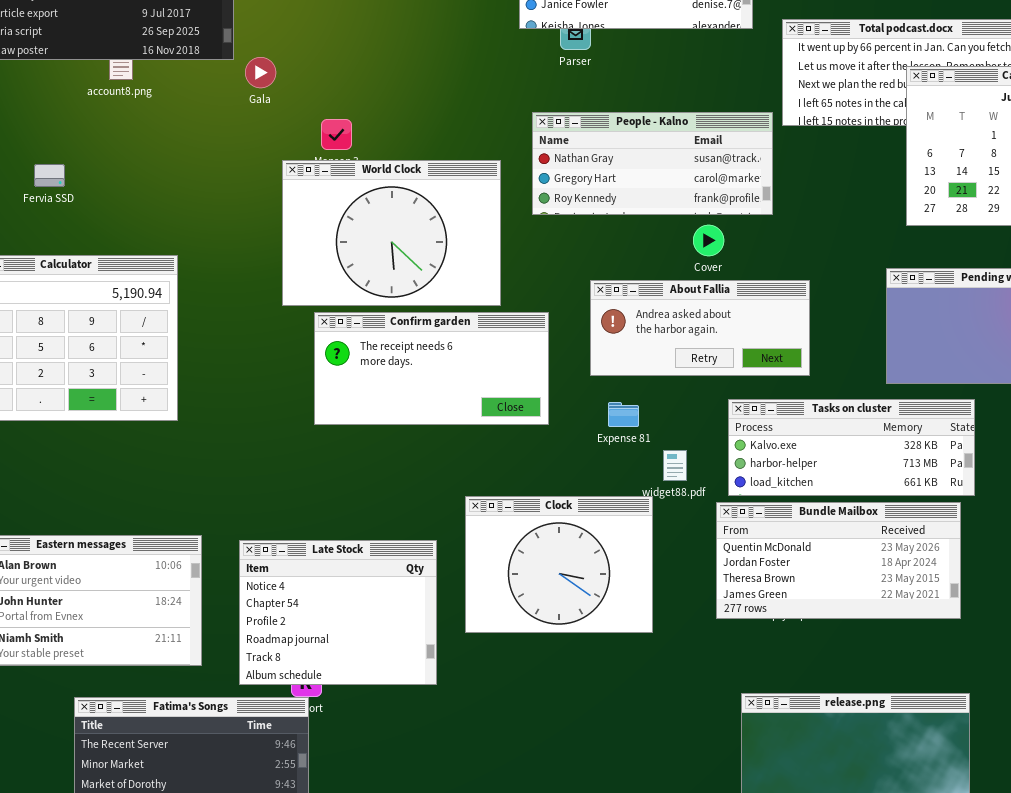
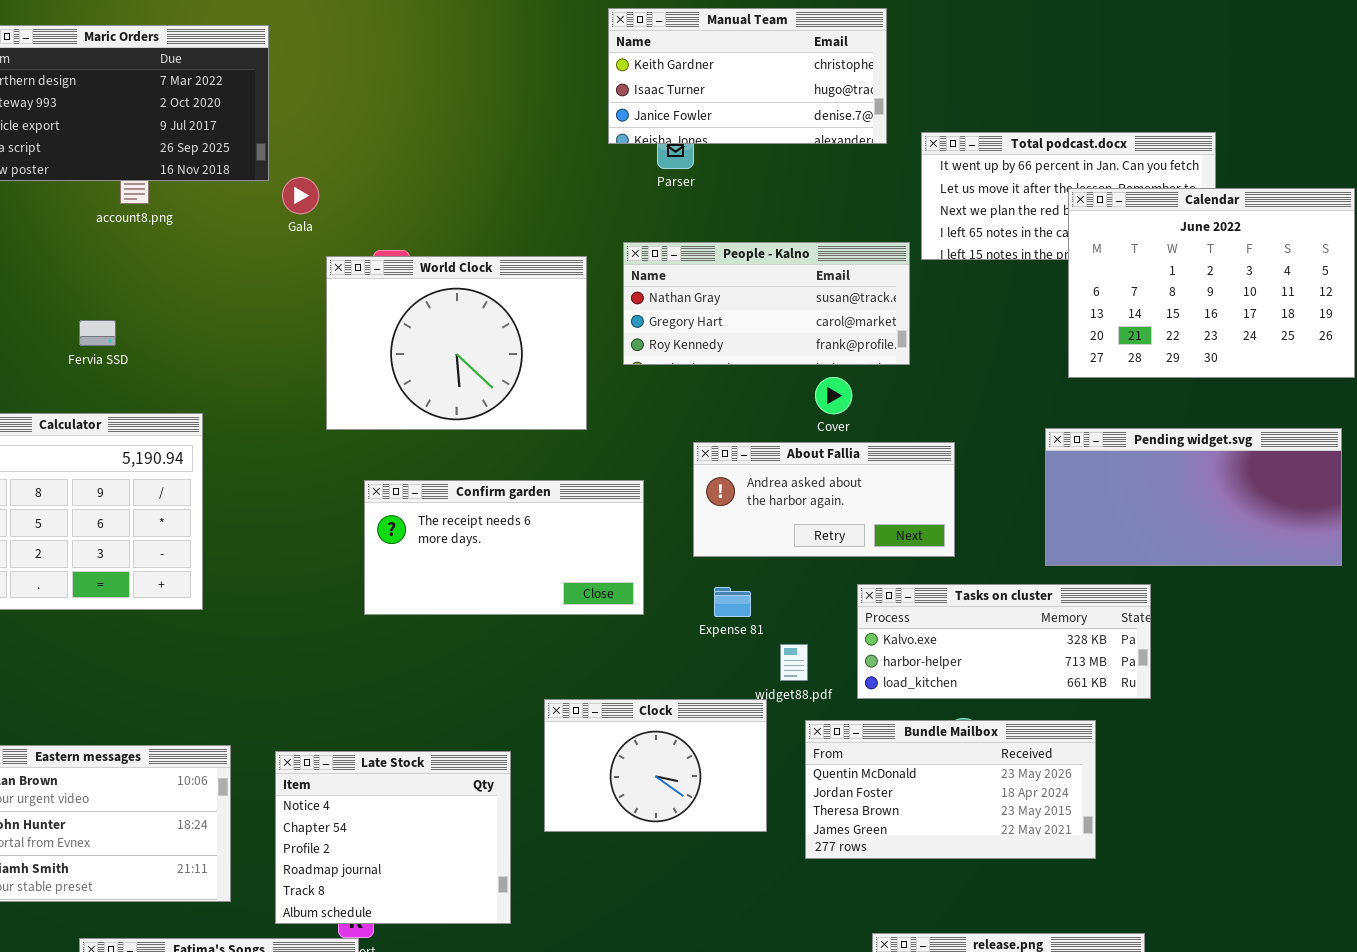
World Clock: [282,160,501,306] -> [326,256,587,430], moved
Fervia SSD: [34,164,65,187] -> [79,320,116,346], moved
Clock: [465,496,653,633] -> [544,699,767,832], resized
Bundle Mailbox: [716,502,961,619] -> [805,720,1096,859], moved

